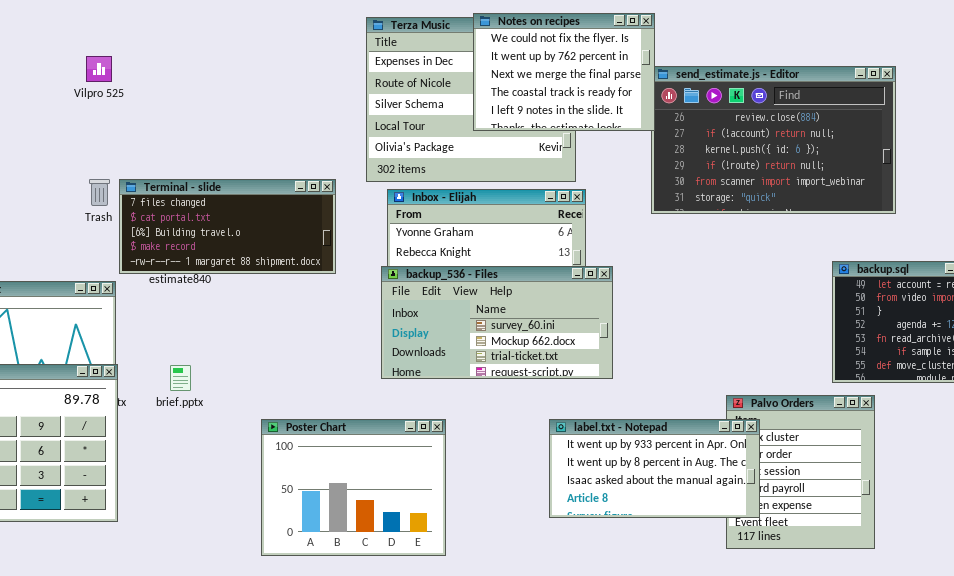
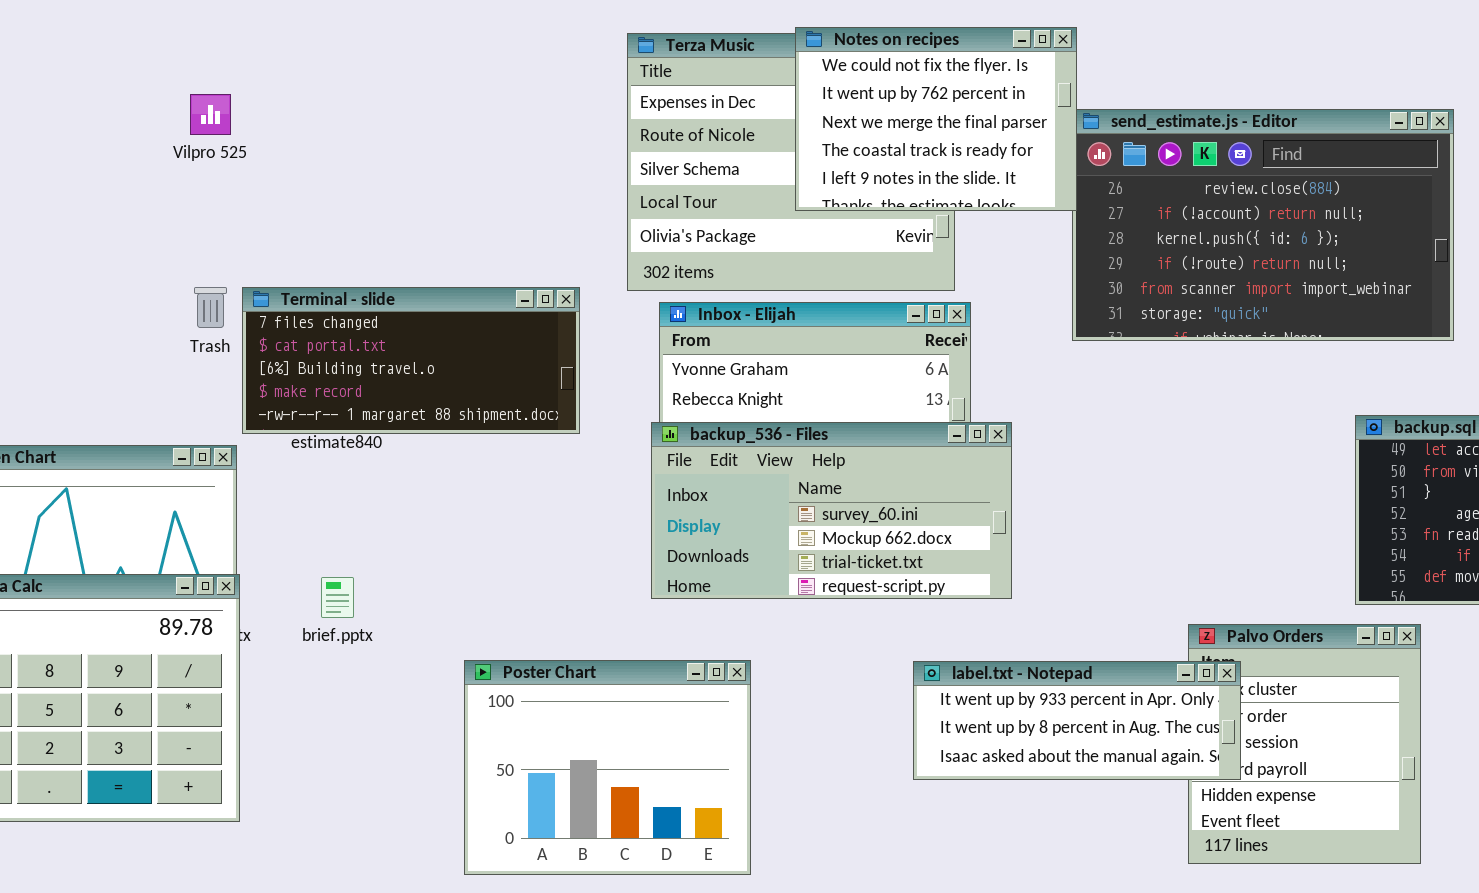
label.txt - Notepad: [549,419,760,518] -> [913,661,1241,780], resized

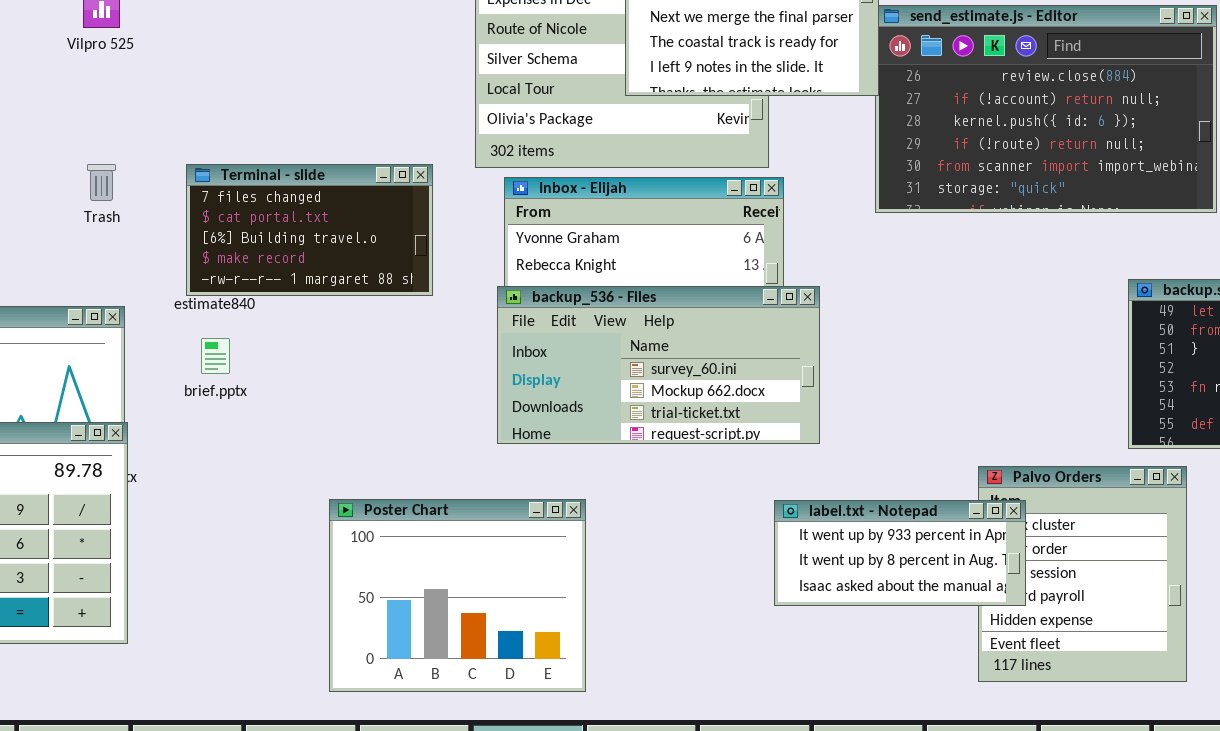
Terminal - slide: [242,287,580,434] -> [186,164,433,296], resized
brief.pptx: [321,577,354,618] -> [201,338,230,374], moved
label.txt - Notepad: [913,661,1241,780] -> [774,500,1026,606], resized

